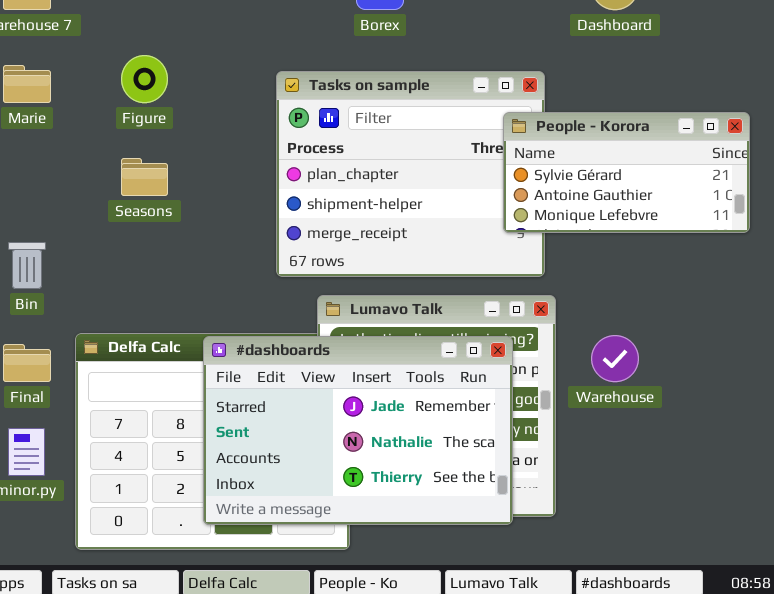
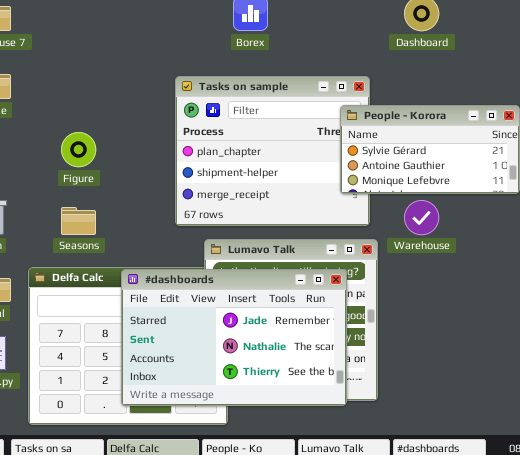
Figure: [121,55,168,103] -> [61,132,96,167], moved
Seasons: [121,158,168,196] -> [61,207,96,235], moved
Warehouse: [591,335,639,382] -> [404,200,439,235], moved

